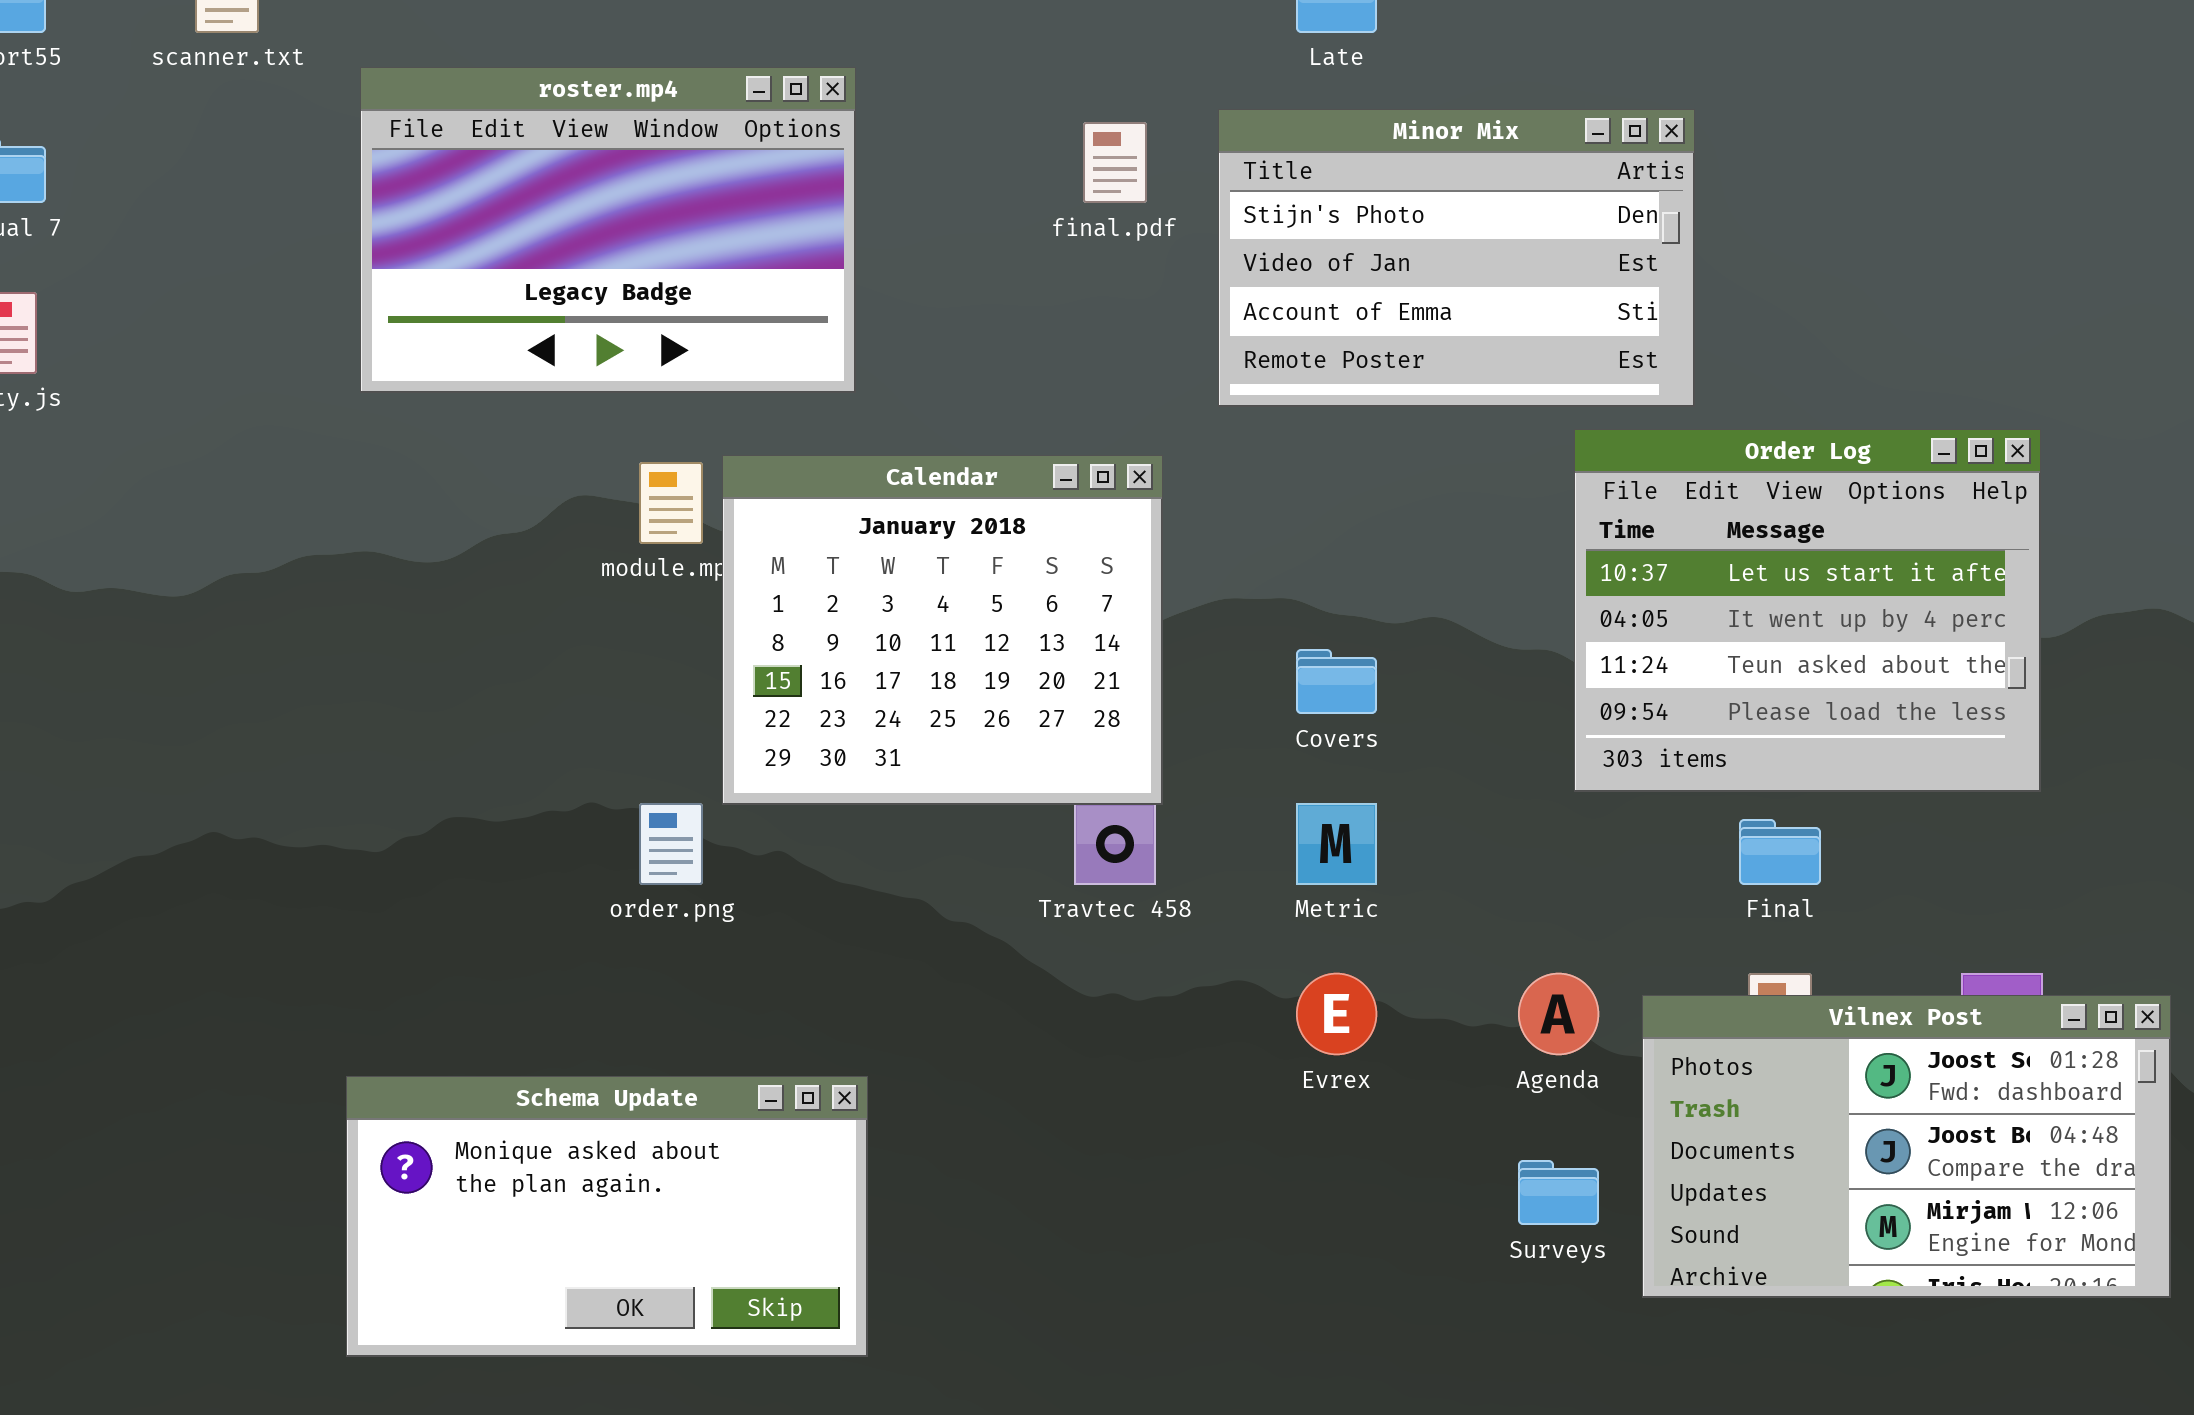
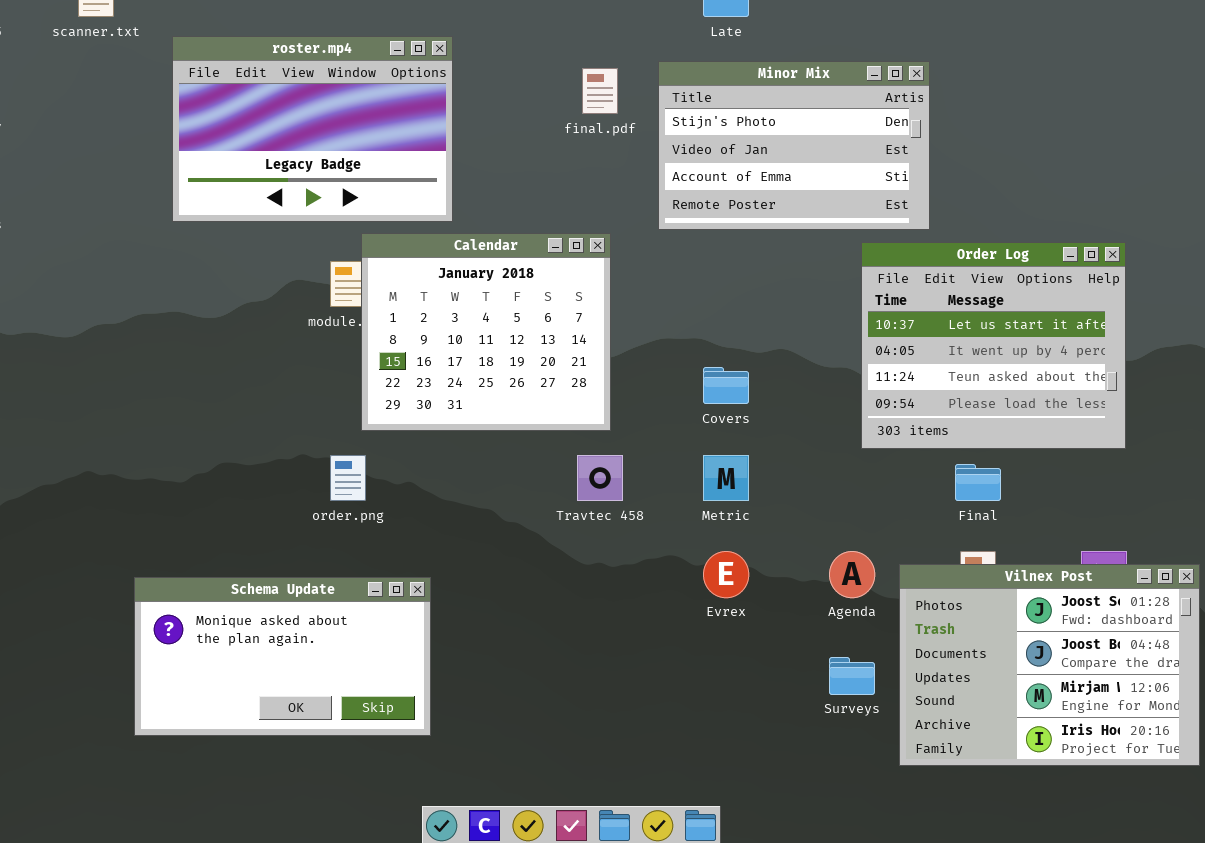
Calendar: [722,455,1163,805] -> [361,233,611,431], moved
Vilnex Post: [1642,995,2171,1298] -> [899,564,1200,766], resized
Schema Update: [346,1076,868,1357] -> [134,577,431,736], moved

